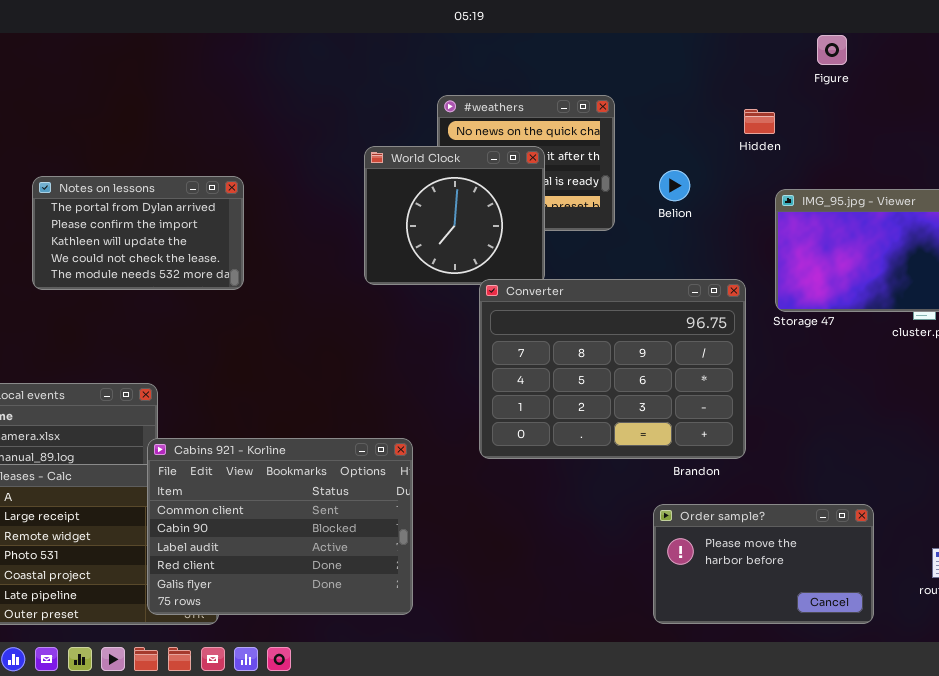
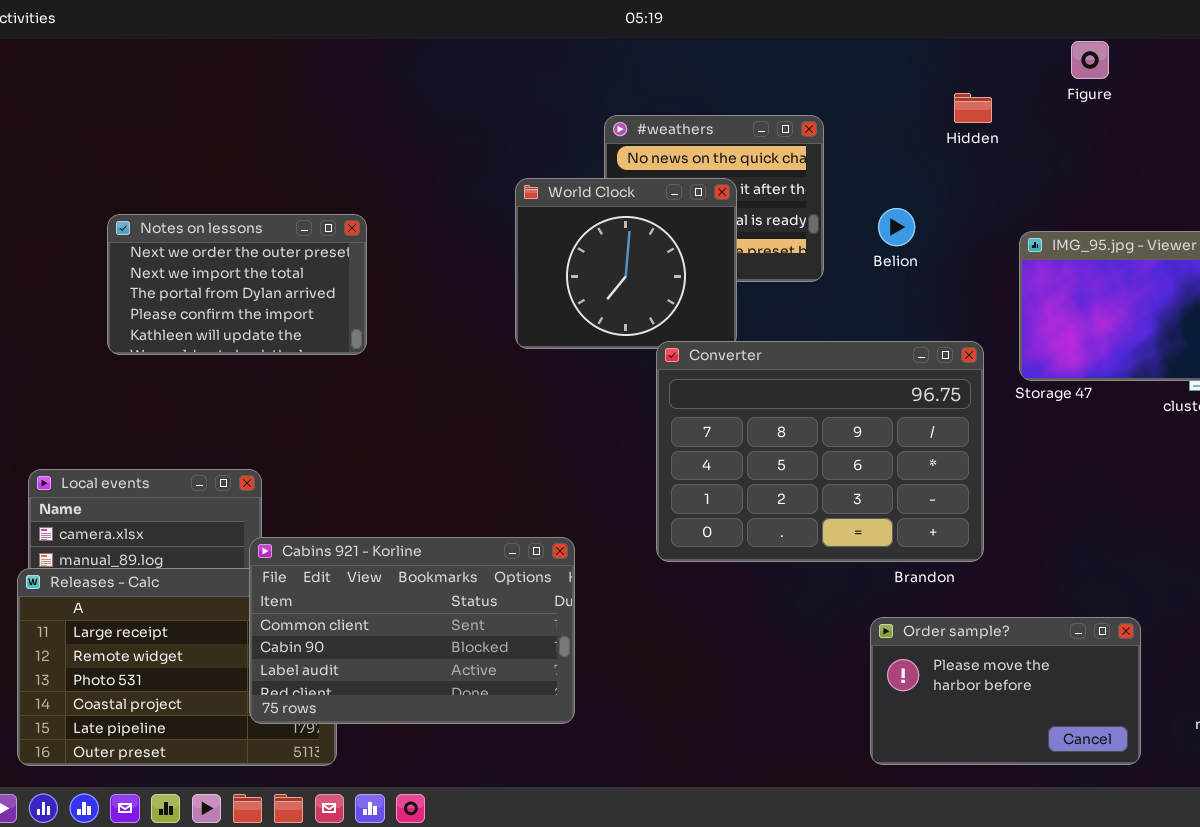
Hidden: [744,109,775,134] -> [954,93,992,123], moved
Notes on lessons: [32,176,244,290] -> [107,214,367,355], scrolled up 2 rows
Cabins 921 - Korline: [147,438,413,615] -> [249,537,575,724], resized

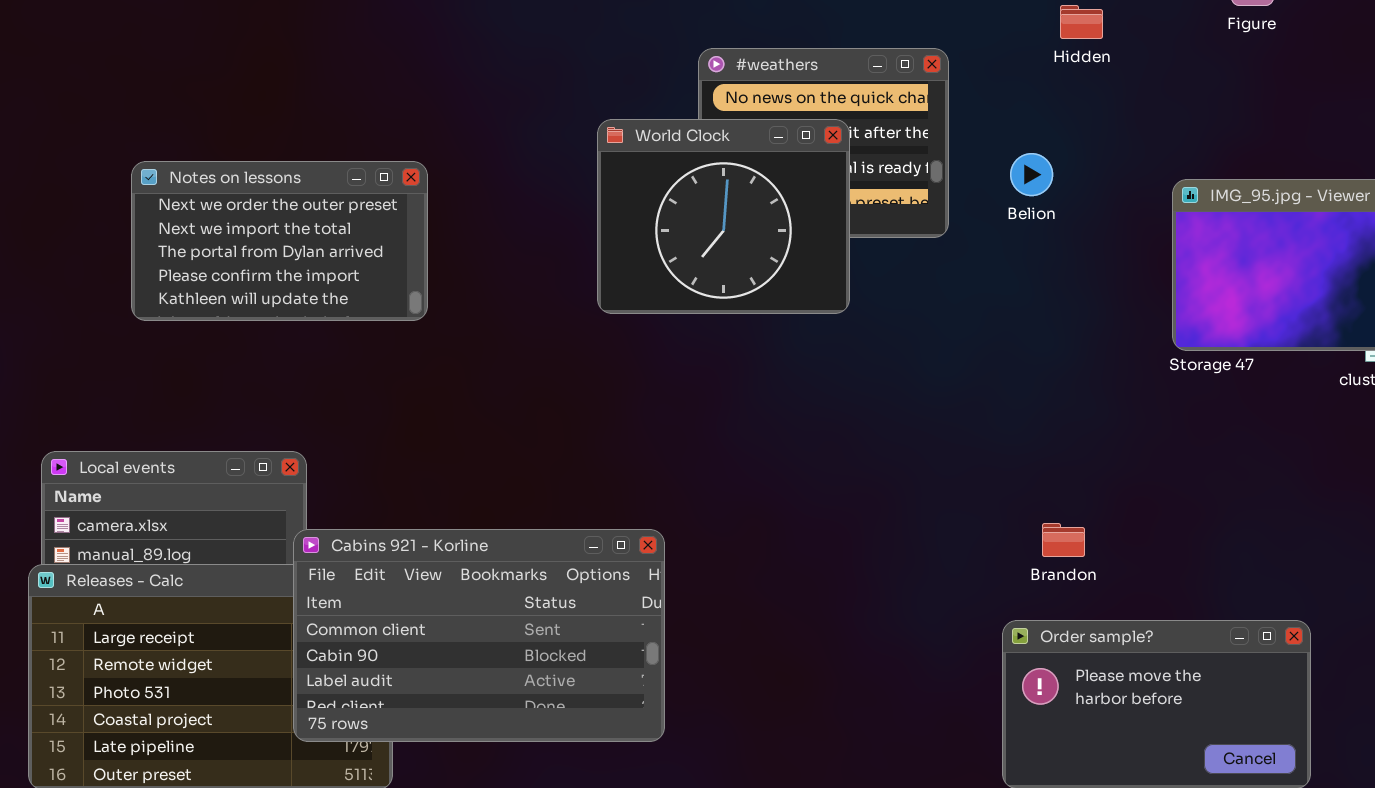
Hidden: [954,93,992,123] -> [1060,5,1103,39], moved
Converter: [656,341,984,562] -> none, closed

